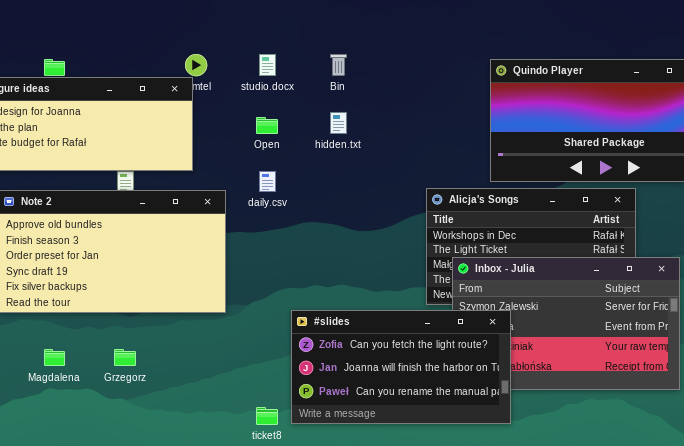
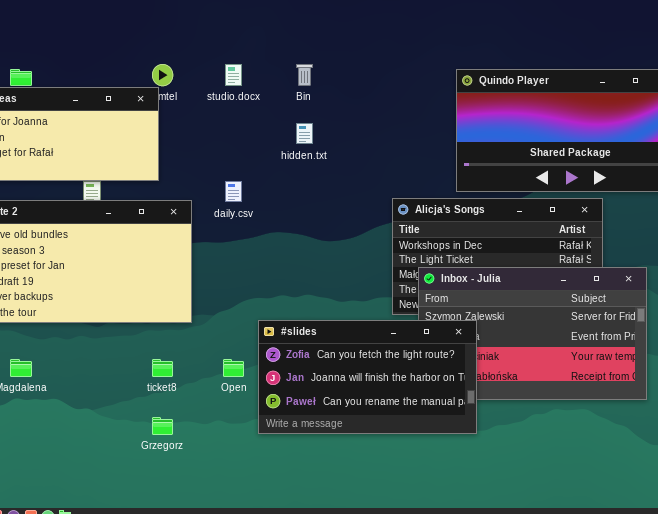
Open: [256,117,278,134] -> [223,359,244,377], moved
Grzegorz: [114,349,136,366] -> [152,417,173,435], moved
ticket8: [256,407,278,425] -> [152,359,173,377], moved

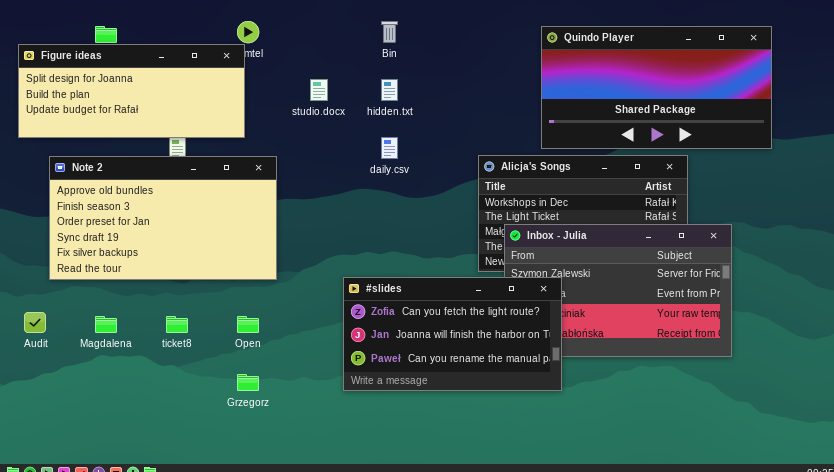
studio.docx: [225,64,242,86] -> [310,79,328,101], moved
daily.csv: [225,181,242,202] -> [381,137,398,159], moved
ticket8: [152,359,173,377] -> [166,316,188,333], moved
Open: [223,359,244,377] -> [237,316,259,333], moved

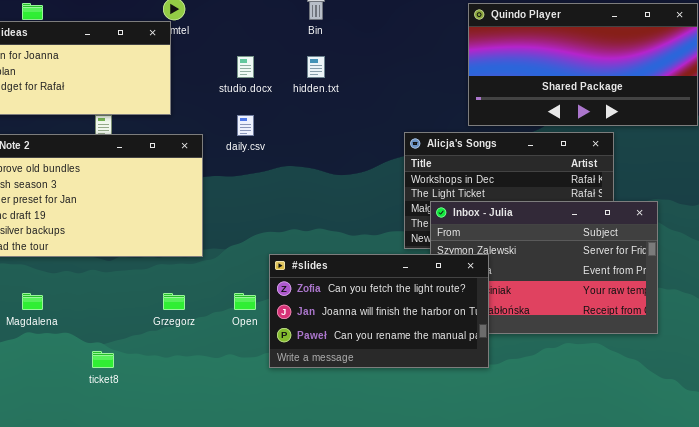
daily.csv: [381,137,398,159] -> [237,115,254,136], moved
ticket8: [166,316,188,333] -> [92,351,114,368], moved
Open: [237,316,259,333] -> [234,293,256,310], moved
Grzegorz: [237,374,259,391] -> [163,293,185,310], moved

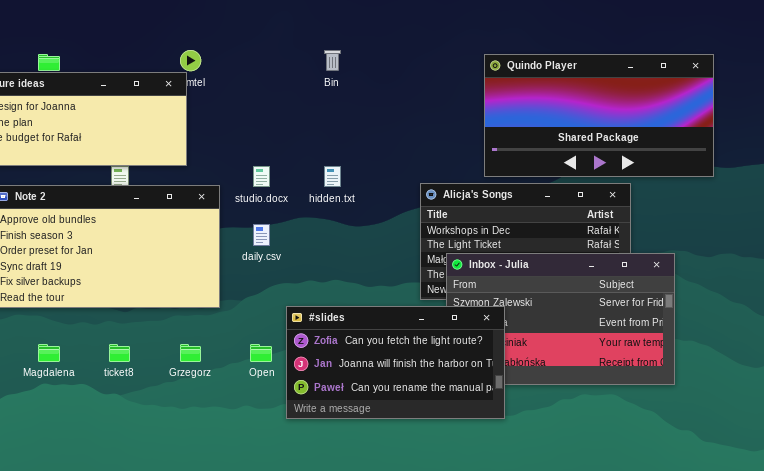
studio.docx: [237,56,254,78] -> [253,166,270,187], moved
hidden.txt: [307,56,325,78] -> [324,166,341,187], moved
daily.csv: [237,115,254,136] -> [253,224,270,246], moved
ticket8: [92,351,114,368] -> [109,344,130,362], moved

